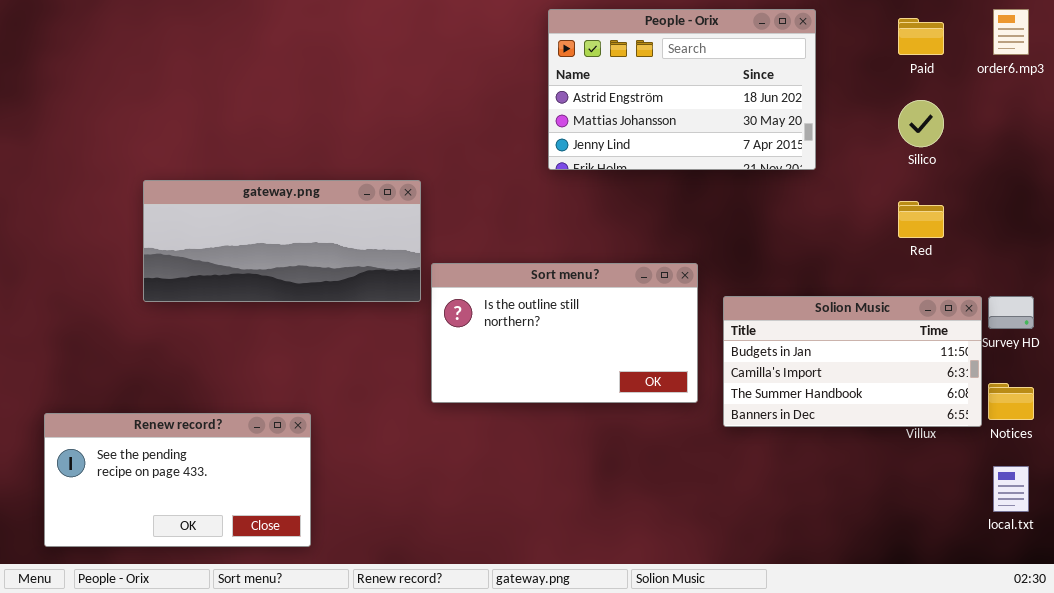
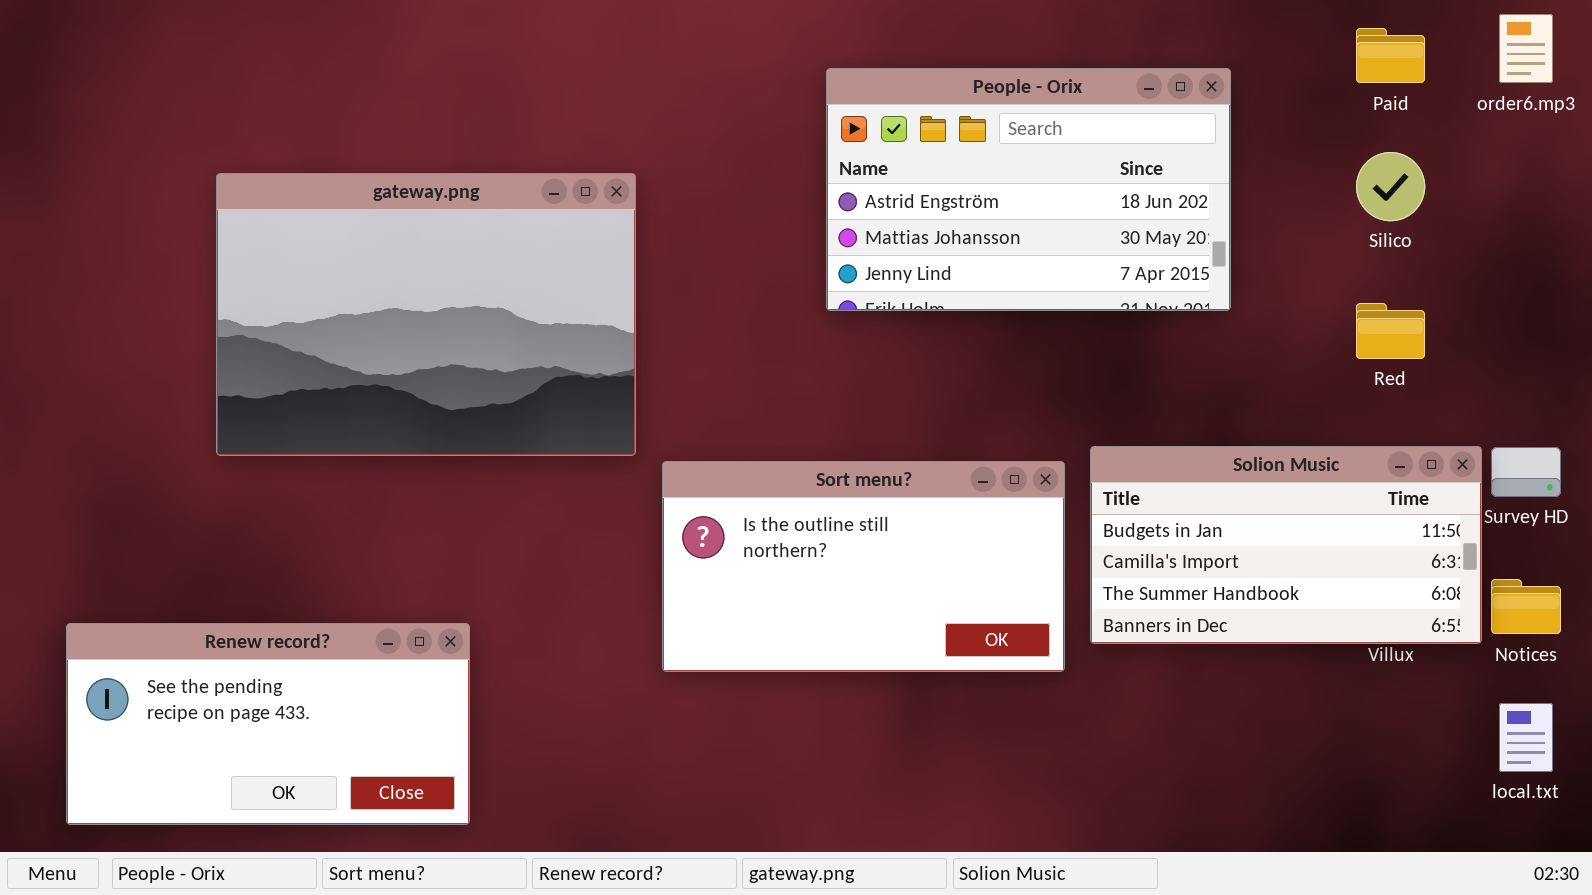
People - Orix: [548,9,816,170] -> [826,68,1231,311], moved
gateway.png: [143,180,421,302] -> [216,173,636,456], resized
Sort menu?: [431,263,698,403] -> [662,461,1065,672], moved

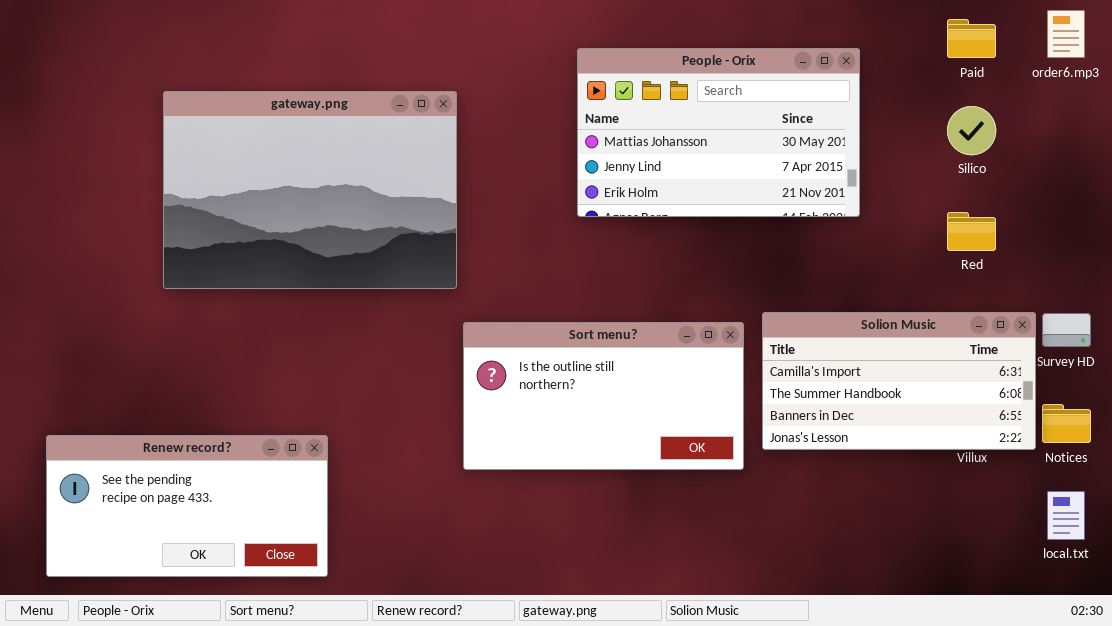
People - Orix: [826,68,1231,311] -> [577,48,860,217], scrolled down 1 row
gateway.png: [216,173,636,456] -> [163,91,457,289], moved
Solion Music: [1090,446,1482,644] -> [762,312,1036,450], scrolled down 1 row

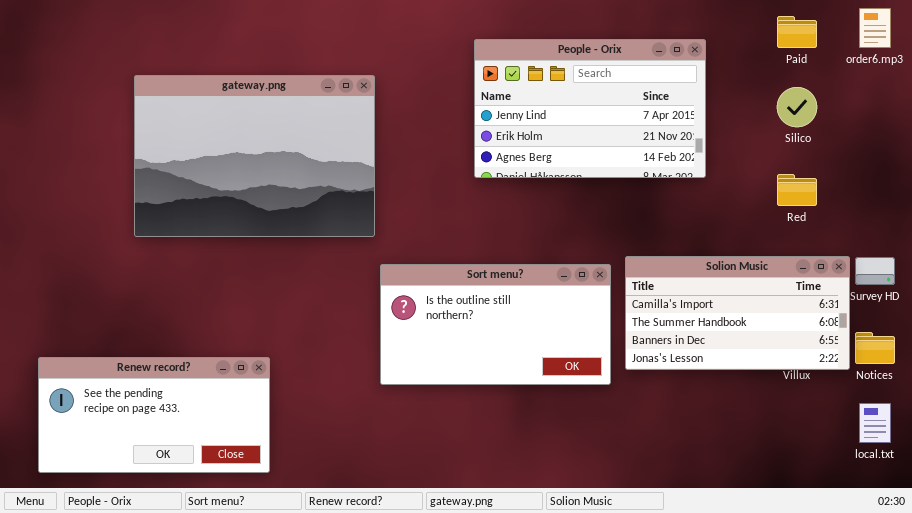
People - Orix: [577,48,860,217] -> [474,39,706,178], scrolled down 1 row

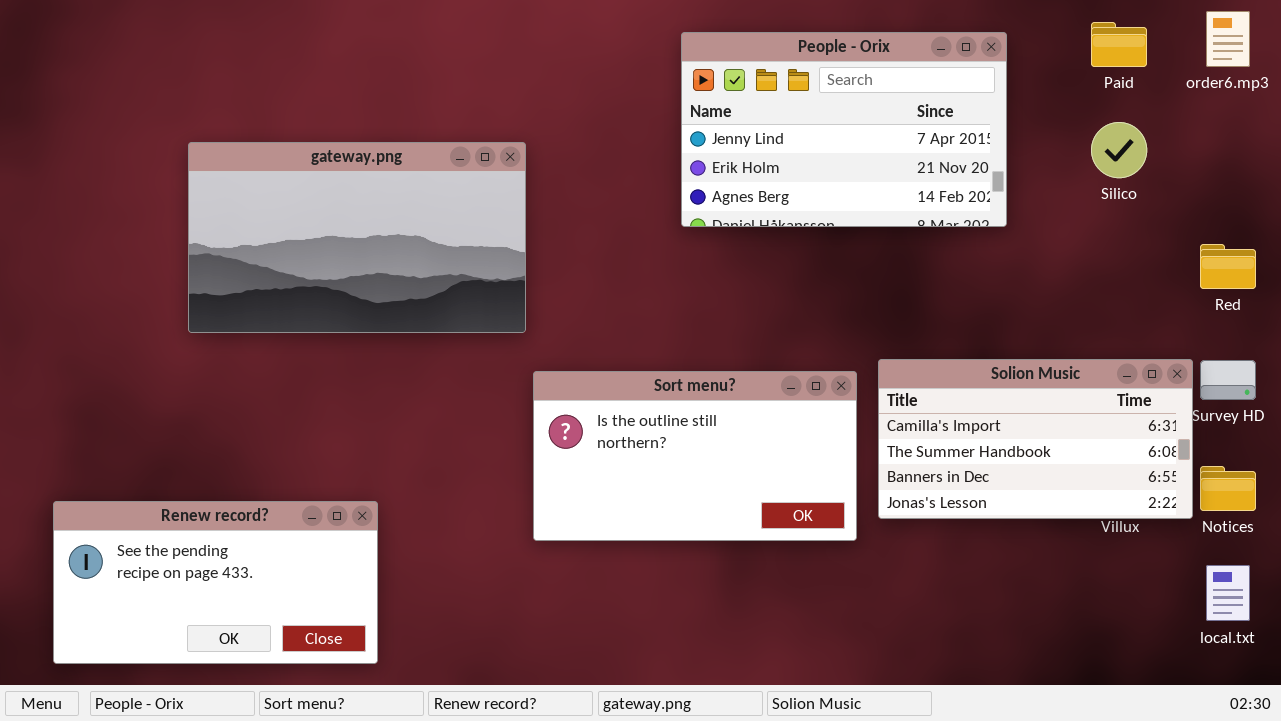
People - Orix: [474,39,706,178] -> [681,32,1007,227], moved
gateway.png: [134,75,375,237] -> [188,142,526,333], resized
Red: [777,174,817,206] -> [1200,244,1256,289], moved

